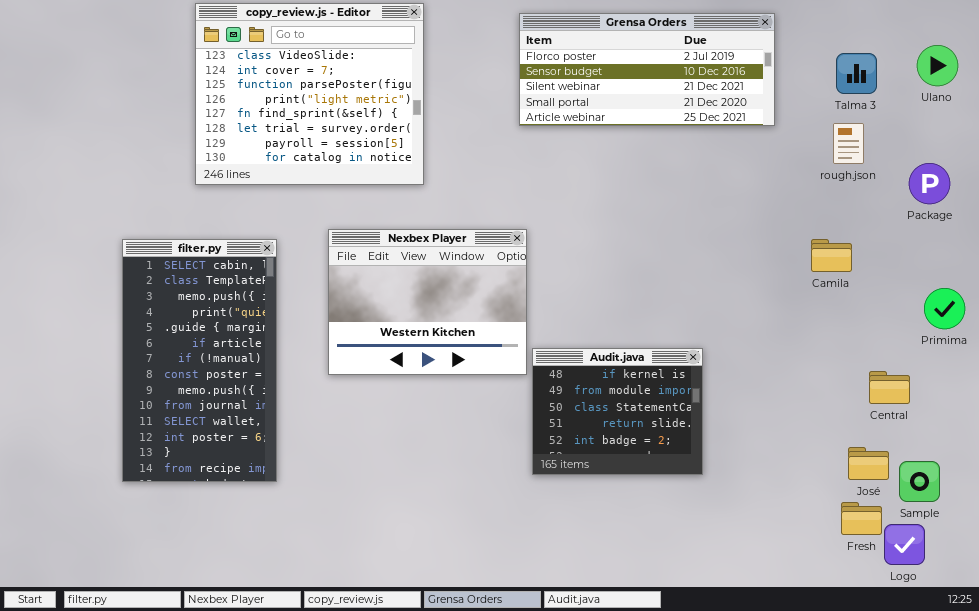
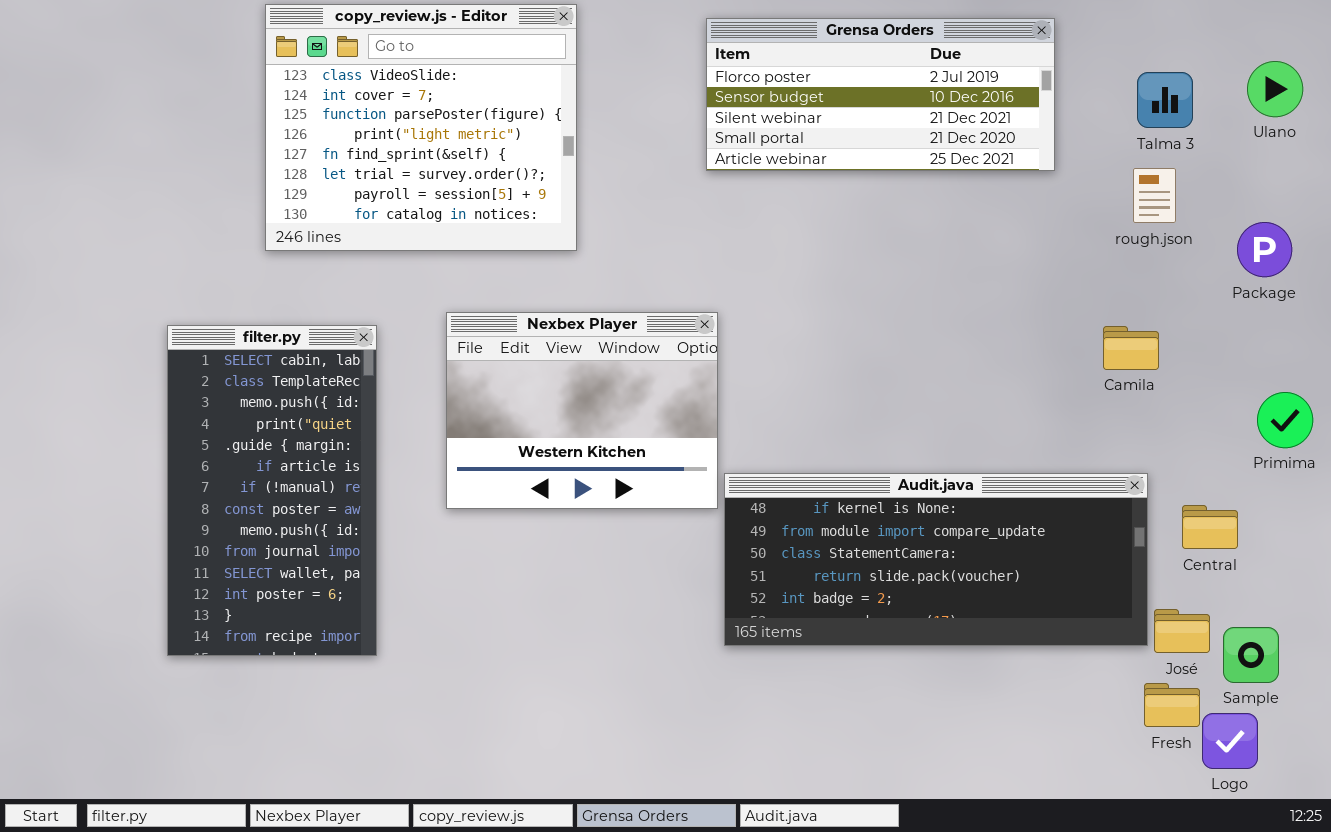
Audit.java: [532,348,703,475] -> [724,473,1148,646], resized

